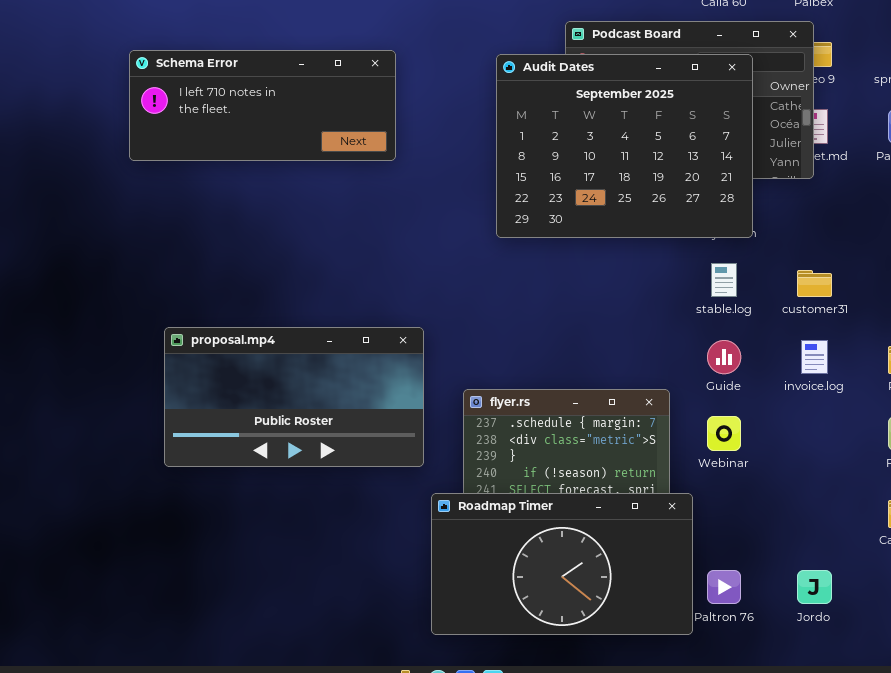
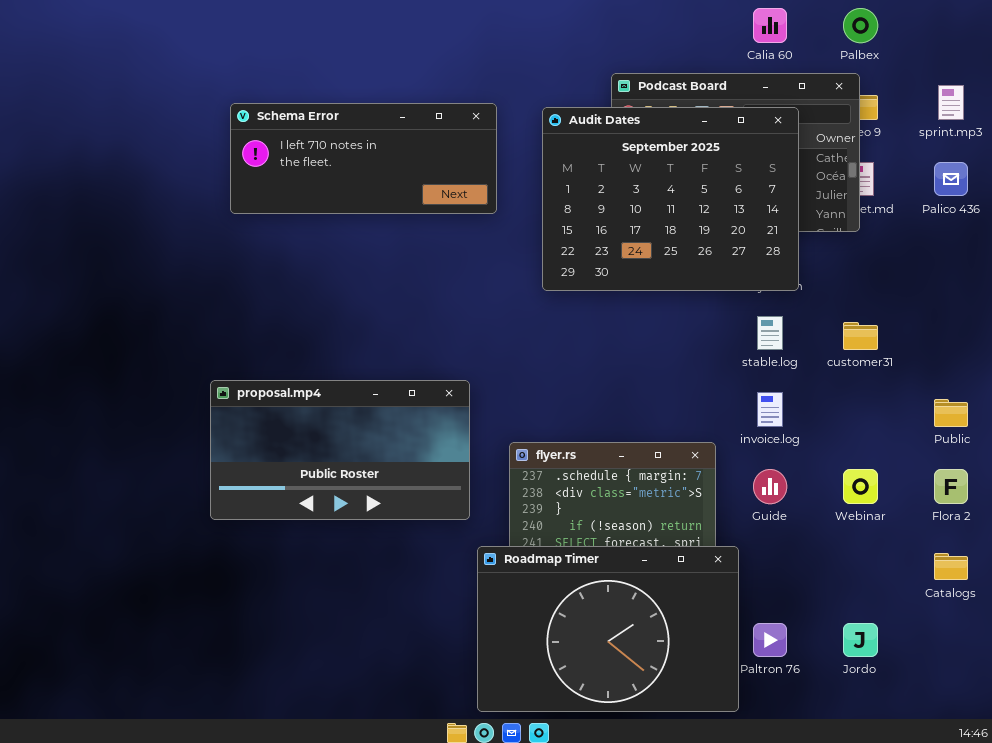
Schema Error: [129,50,396,161] -> [230,103,497,214], moved
Guide: [707,340,741,374] -> [753,469,787,504], moved
invoice.log: [801,340,828,374] -> [757,392,783,427], moved
Webinar: [707,416,741,451] -> [843,469,878,504], moved
Roadmap Timer: [431,493,693,635] -> [477,546,739,712], resized

